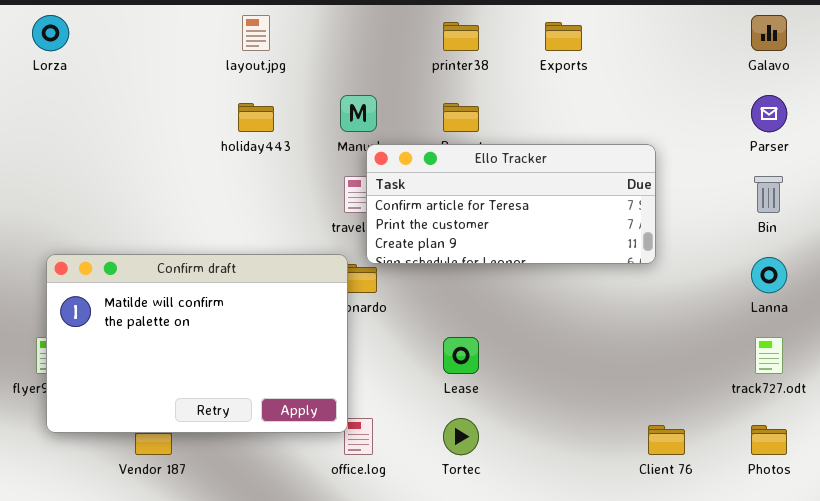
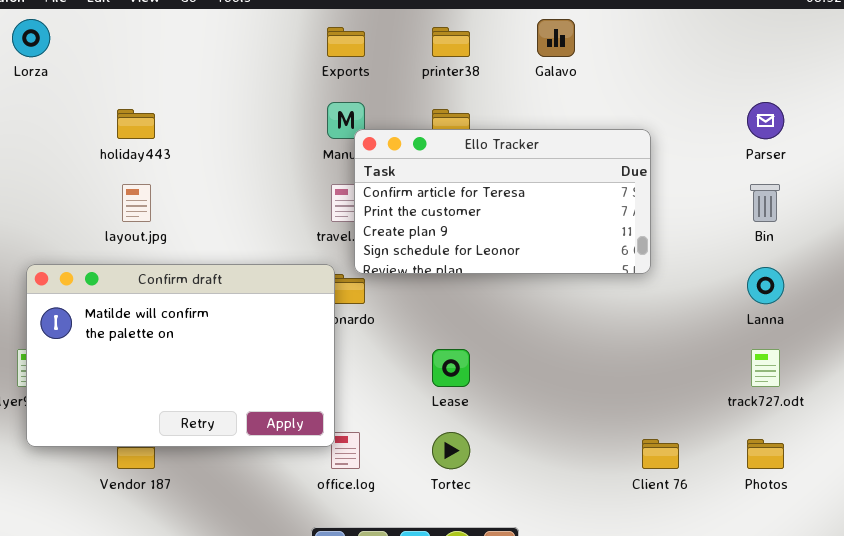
layout.jpg: [242,15,270,51] -> [122,184,151,222], moved
Galavo: [751,15,787,51] -> [537,19,575,57], moved
Exports: [545,22,582,51] -> [327,27,365,57], moved
holiday443: [238,103,274,132] -> [117,109,155,139], moved
Ello Tracker: [366,144,656,264] -> [354,129,651,274], resized

